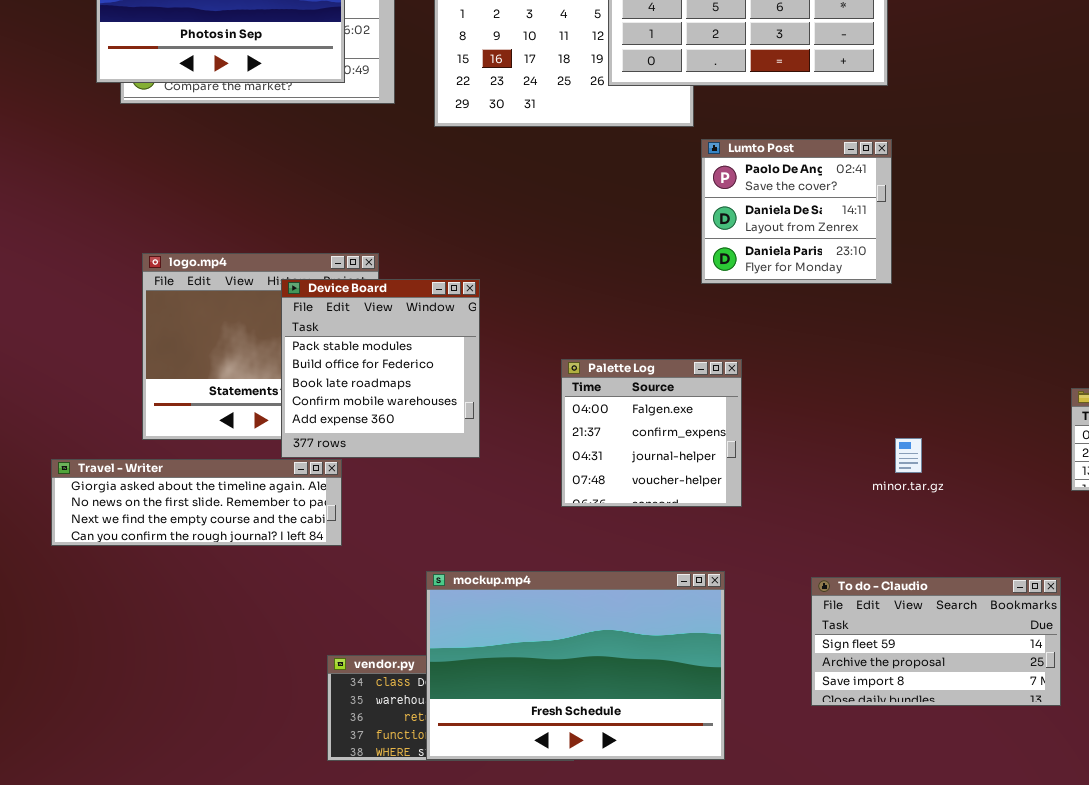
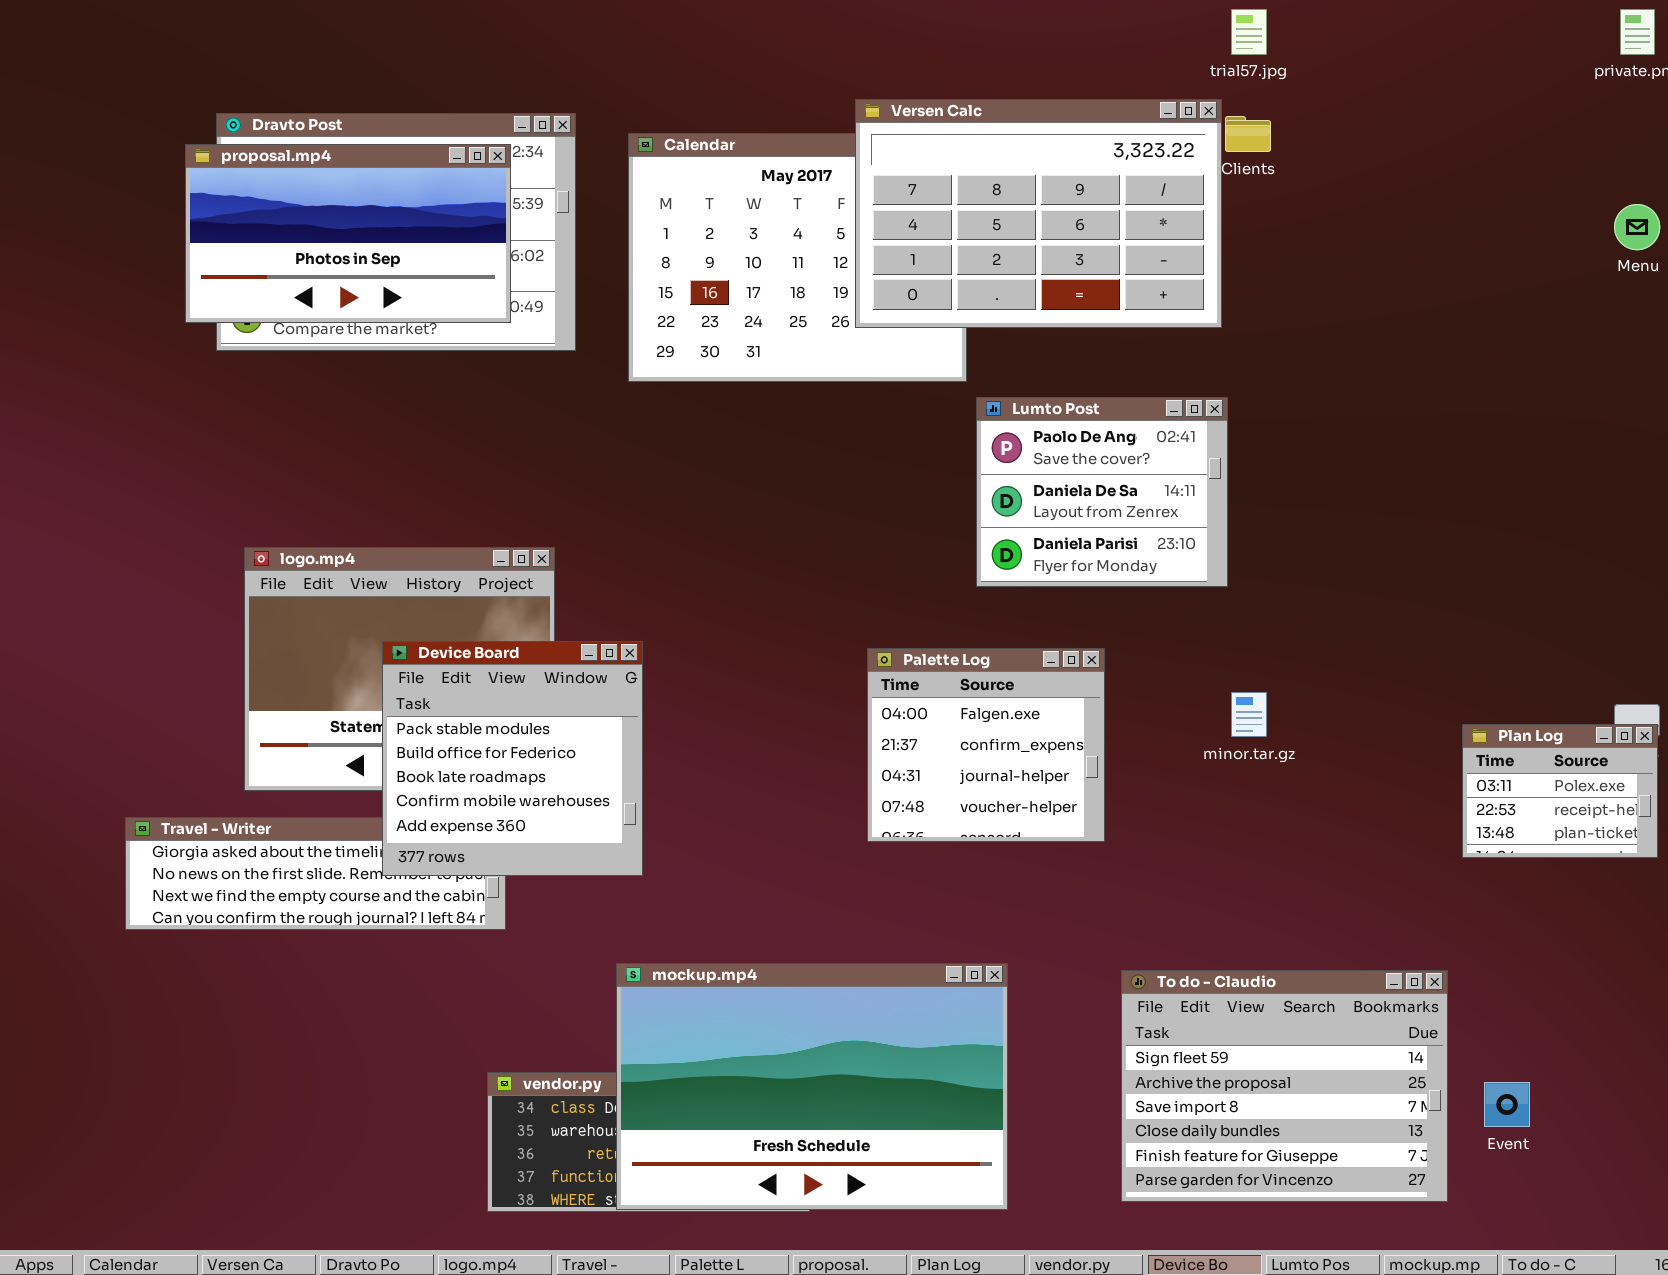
Device Board: [281,279,480,458] -> [382,641,643,876], moved
Palette Log: [561,359,742,507] -> [867,648,1105,842], moved
minor.tar.gz: [895,438,922,473] -> [1231,692,1267,737], moved
To do - Claudio: [811,577,1061,706] -> [1121,970,1448,1202], resized

